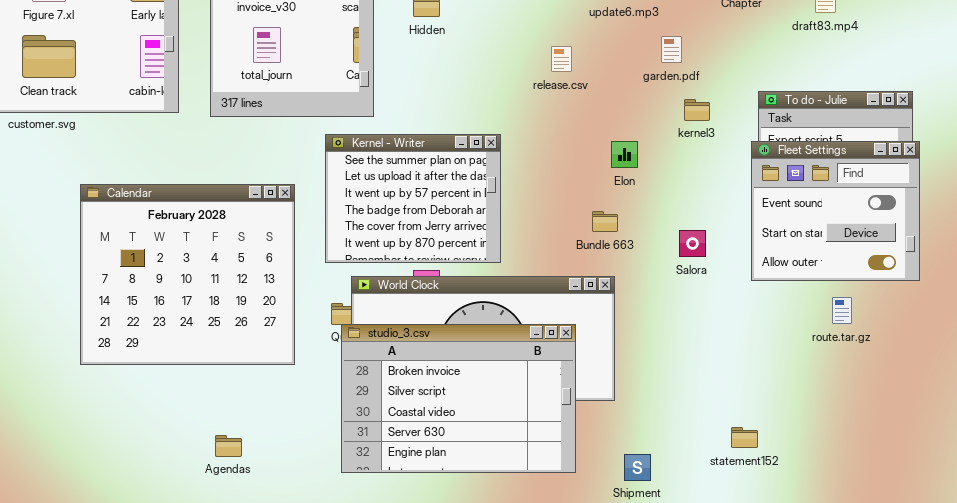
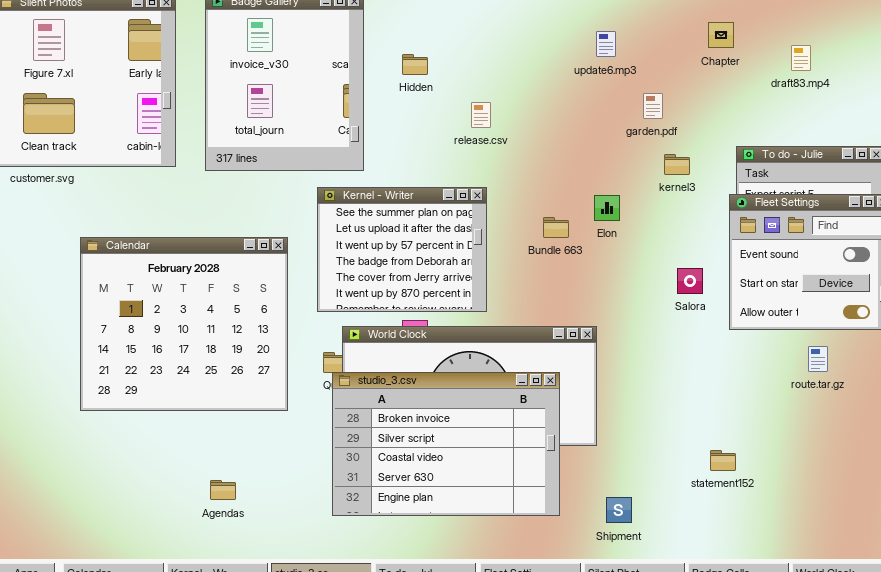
release.csv: [551,46,572,72] -> [471,102,491,128], moved
Bundle 663: [592,211,618,232] -> [543,217,569,238], moved
Salora: [679,230,706,257] -> [677,268,703,294], moved
statement152: [731,427,758,448] -> [710,450,736,471], moved

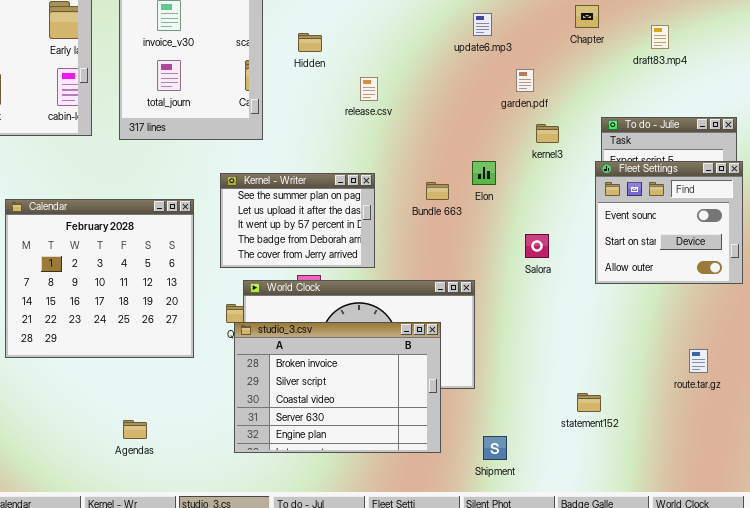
Kernel - Writer: [317,187,487,312] -> [220,173,375,268], resized
Salora: [677,268,703,294] -> [525,234,549,258], moved
route.tar.gz: [808,346,828,372] -> [689,349,708,373], moved

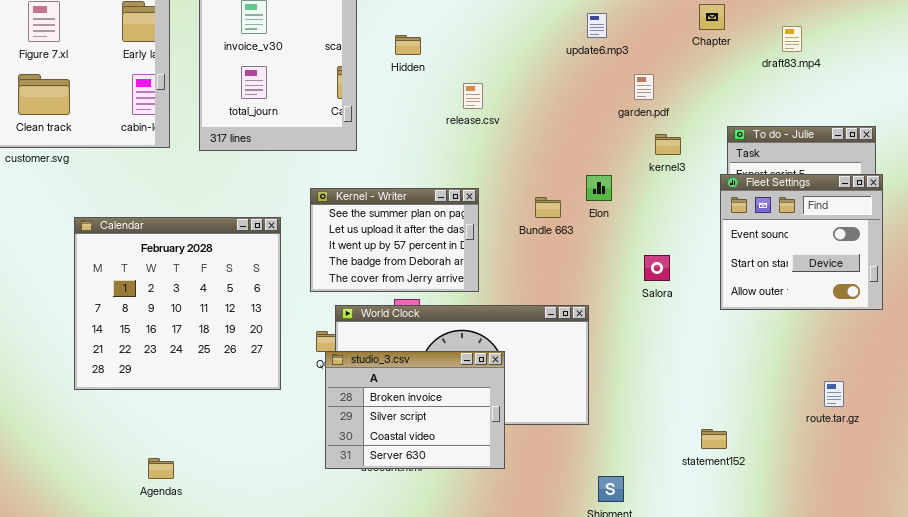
studio_3.csv: [234,322,441,453] -> [325,351,505,469], resized
Agendas: [123,420,147,439] -> [148,458,174,479], moved

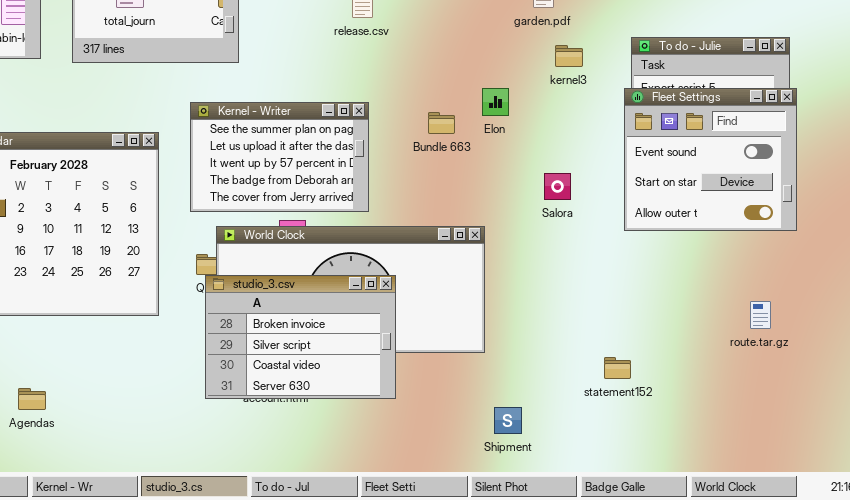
route.tar.gz: [824,381,844,407] -> [750,301,771,329], moved

